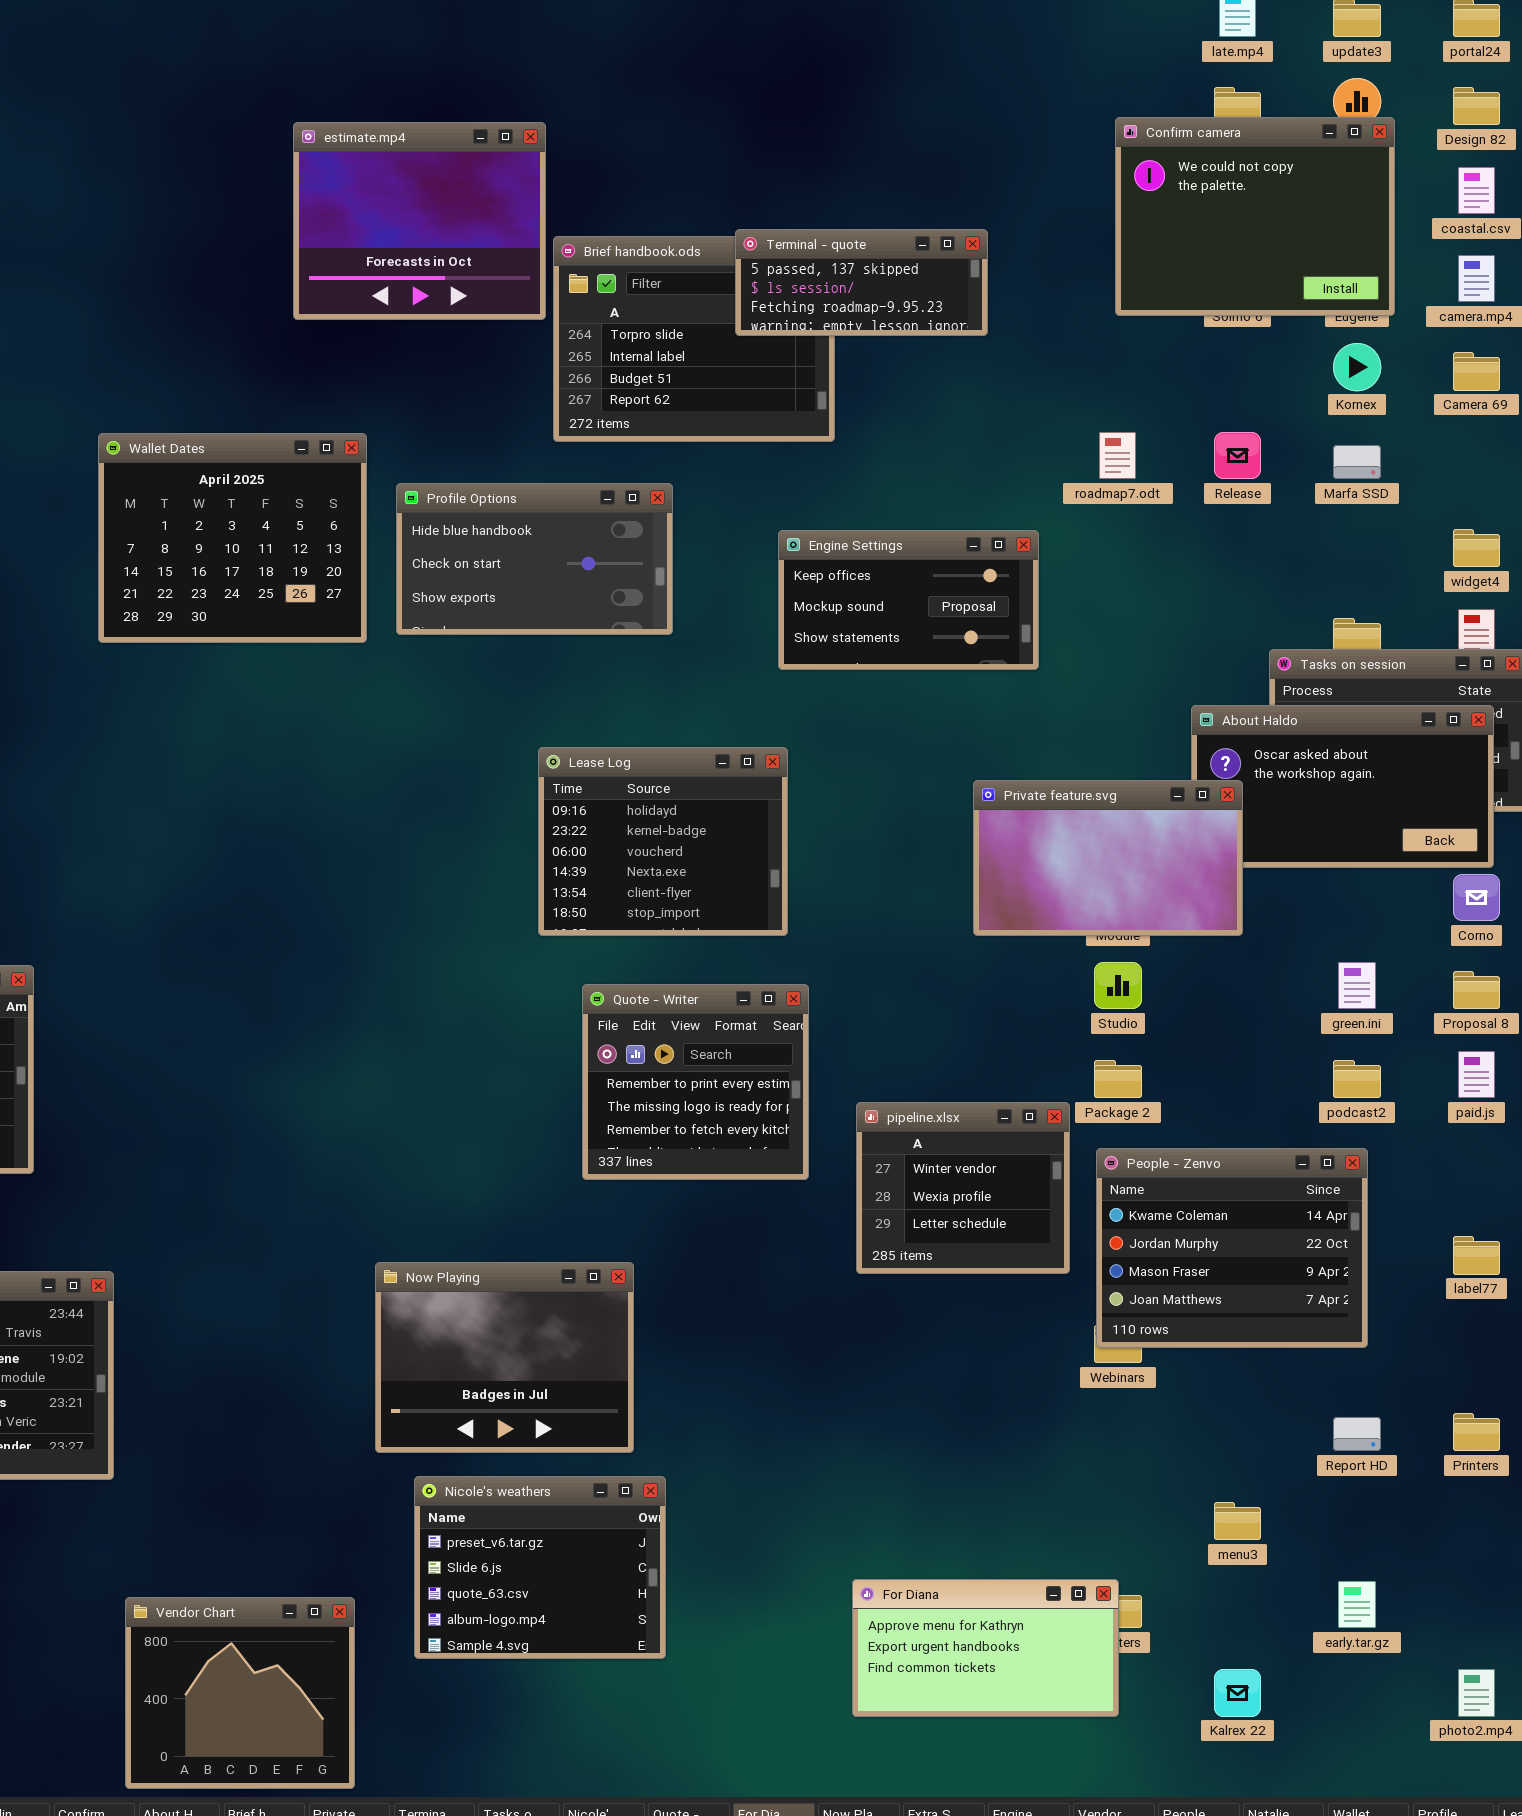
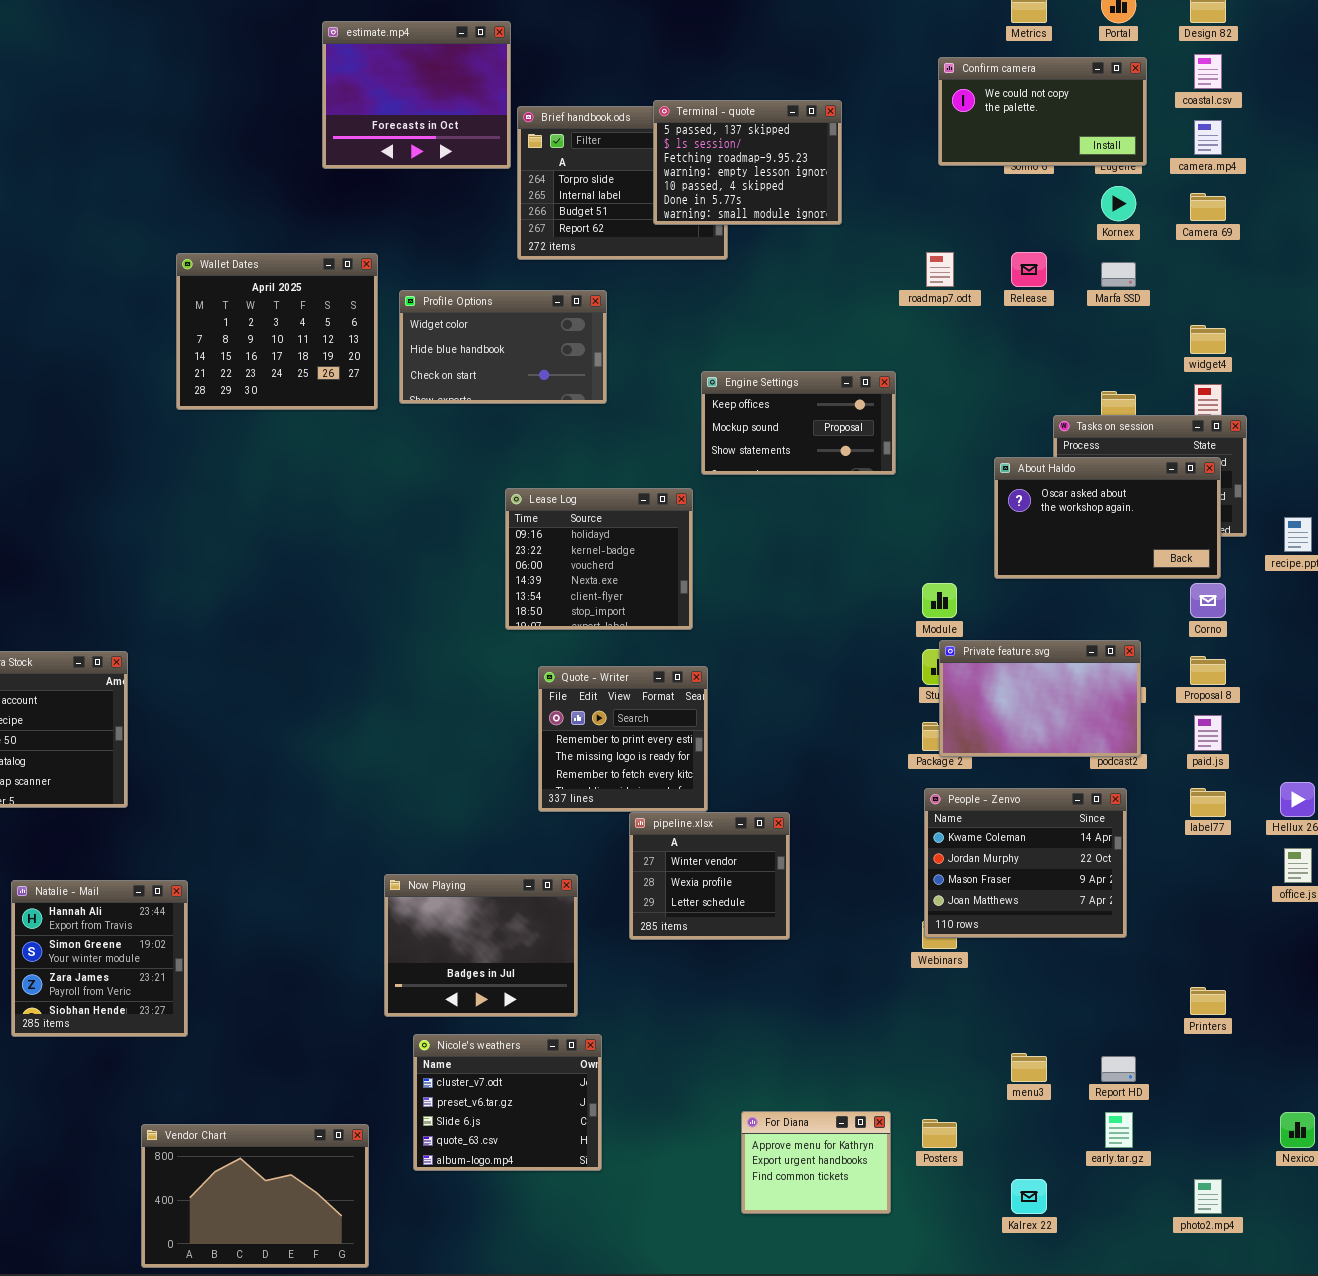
Confirm camera: [1115,117,1395,316] -> [938,57,1147,166], resized
Terminal - quote: [735,229,988,336] -> [653,100,842,225], resized
Profile Options: [396,483,673,635] -> [399,290,607,404], scrolled up 1 row
Engine Settings: [778,530,1039,670] -> [701,371,896,475], moved
Private feature.svg: [973,780,1243,936] -> [939,640,1141,757], moved
pipeline.xlsx: [856,1102,1070,1274] -> [629,812,790,940], moved
label77: [1453,1236,1500,1275] -> [1190,788,1226,817], moved
Report HD: [1333,1417,1381,1451] -> [1101,1056,1136,1082], moved
Nicole's weathers: [414,1476,666,1659] -> [413,1034,602,1171], scrolled up 1 row
For Diana: [852,1579,1119,1717] -> [741,1111,891,1214], resized
Vendor Chart: [125,1597,355,1789] -> [141,1124,369,1268], resized

